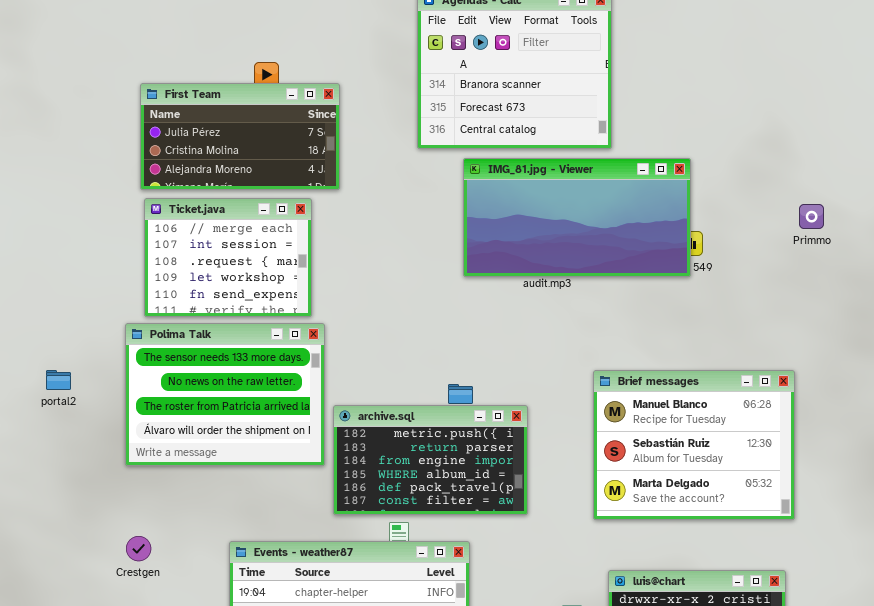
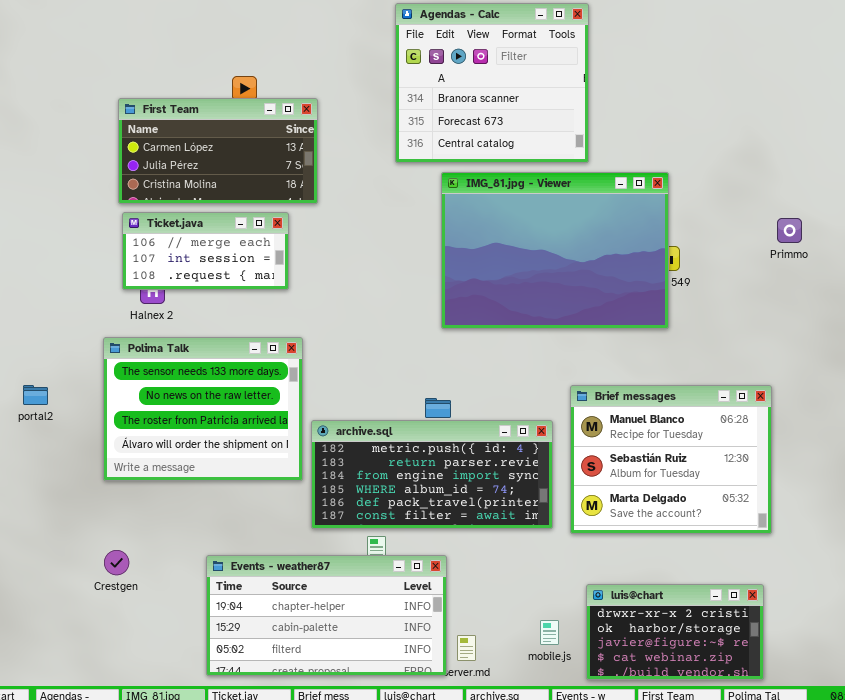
First Team: [140,83,340,190] -> [118,98,318,204], scrolled up 1 row
IMG_81.jpg - Viewer: [463,158,691,277] -> [441,172,669,329], resized
Ticket.java: [144,198,312,317] -> [122,212,289,290], resized
archive.sql: [333,405,528,515] -> [311,420,553,529], resized

